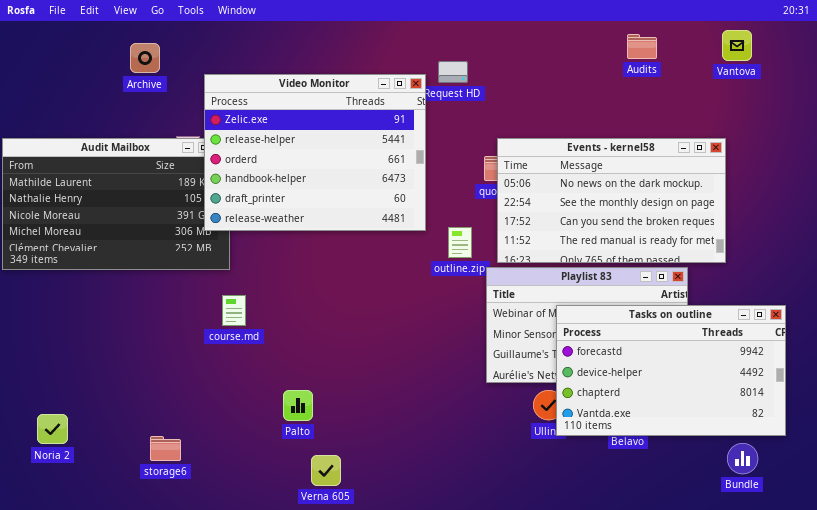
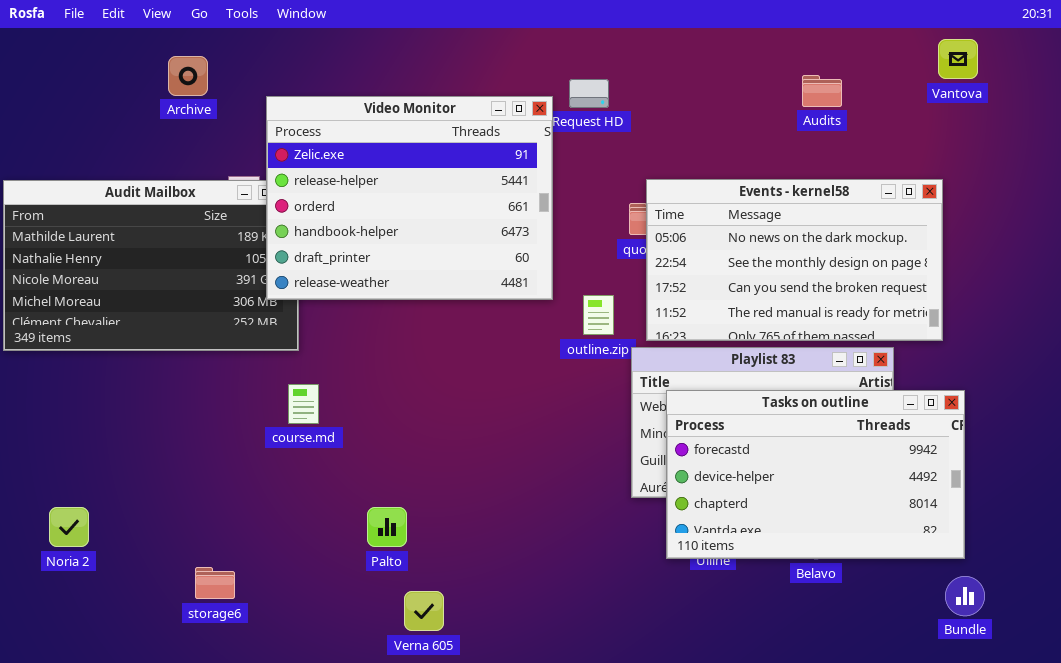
Audits: [627,34,657,59] -> [802,75,842,107], moved
Tasks on outline: [556,305,786,436] -> [666,390,965,559], moved
Noria 2: [37,414,68,444] -> [49,507,89,547], moved

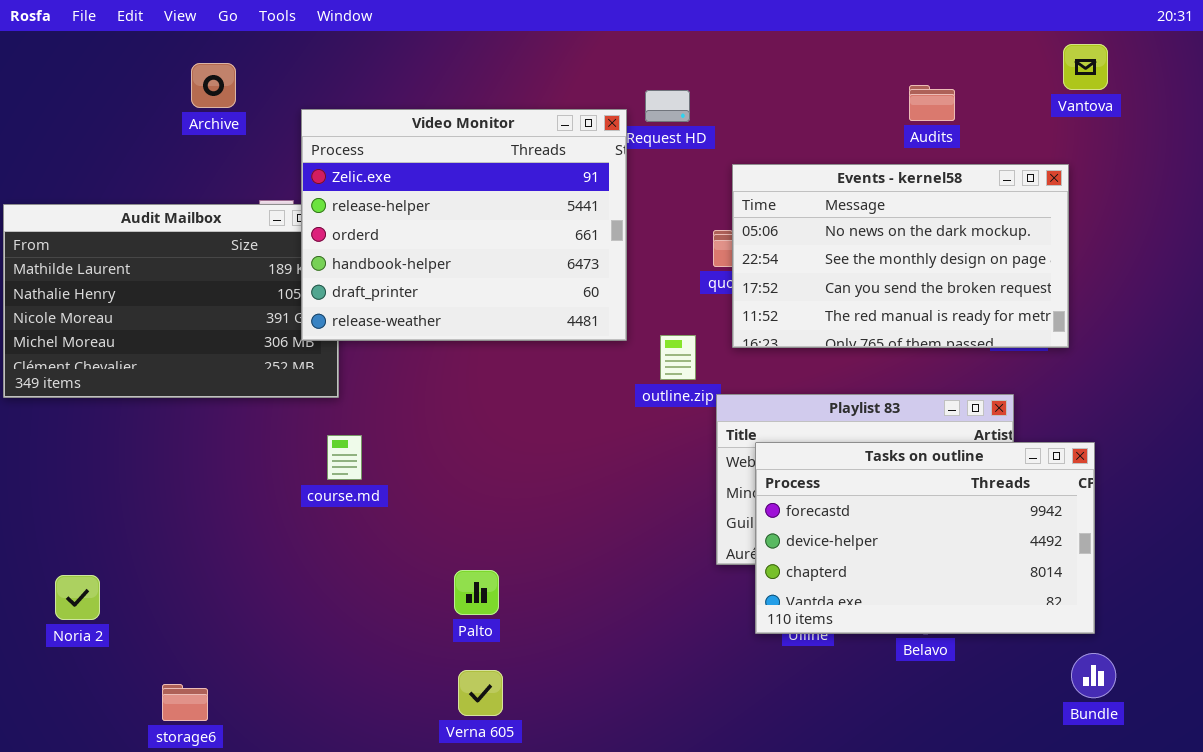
Events - kernel58: [646,179,943,341] -> [732,164,1069,348], moved
Palto: [367,507,407,547] -> [454,570,499,615], moved
storage6: [195,567,235,599] -> [162,684,208,721], moved

